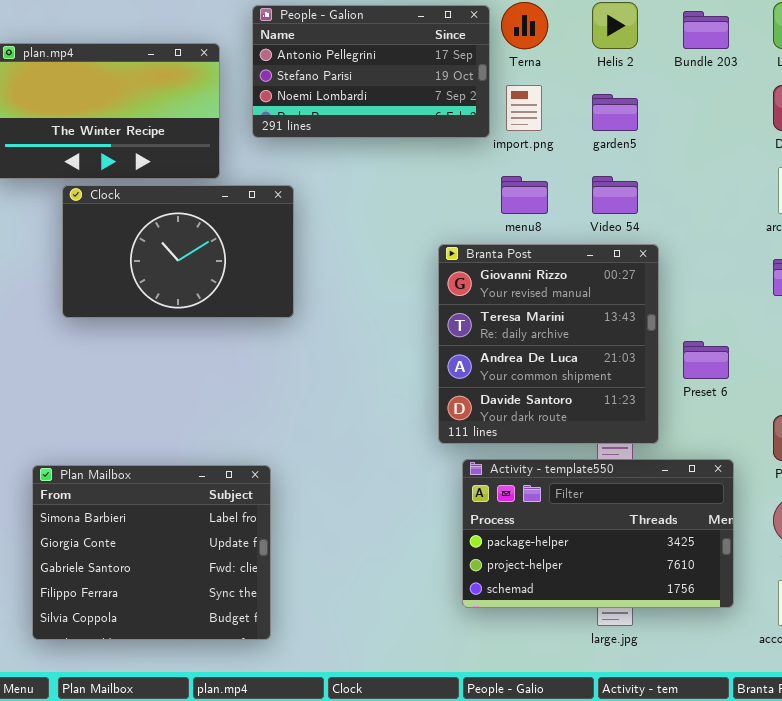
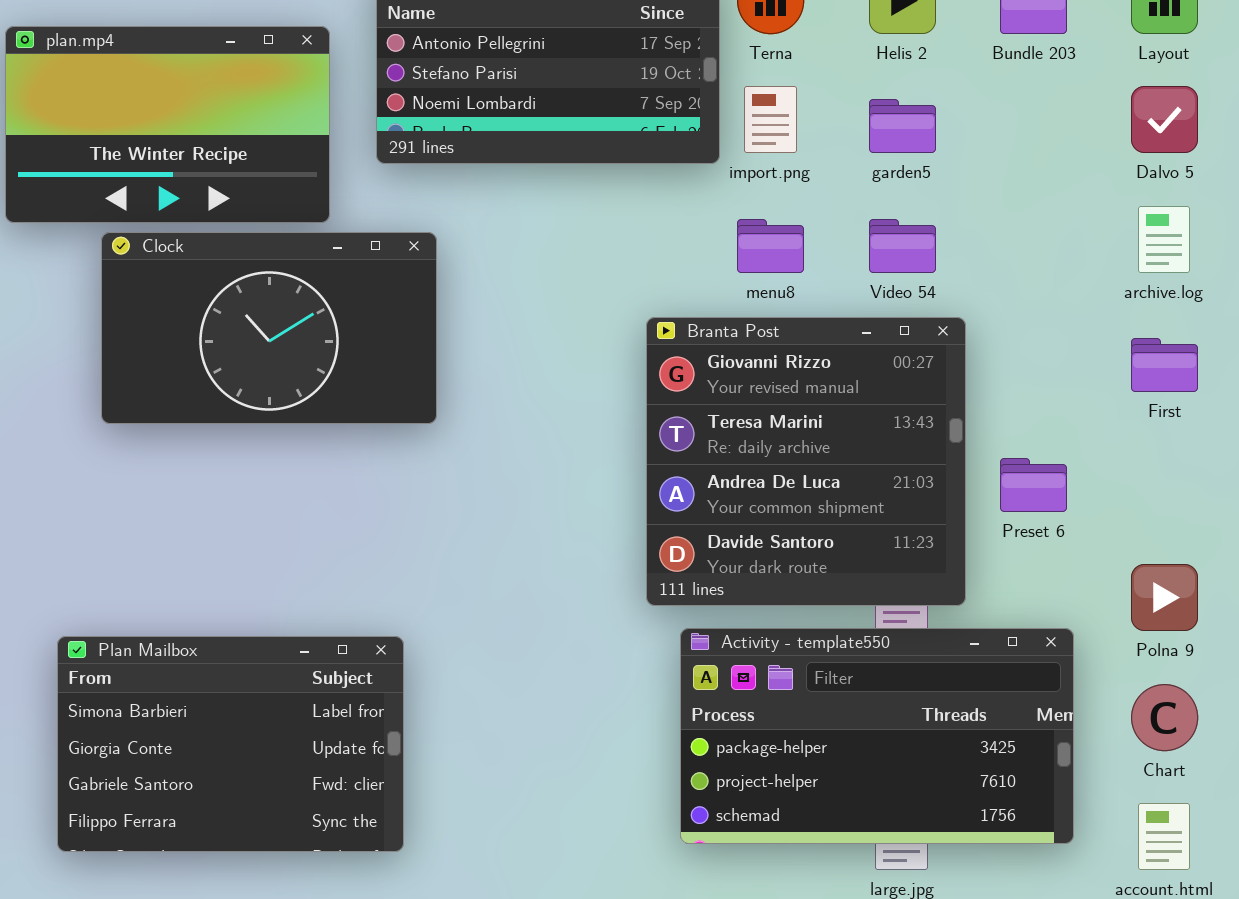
Plan Mailbox: [32,465,271,640] -> [57,636,404,852], resized

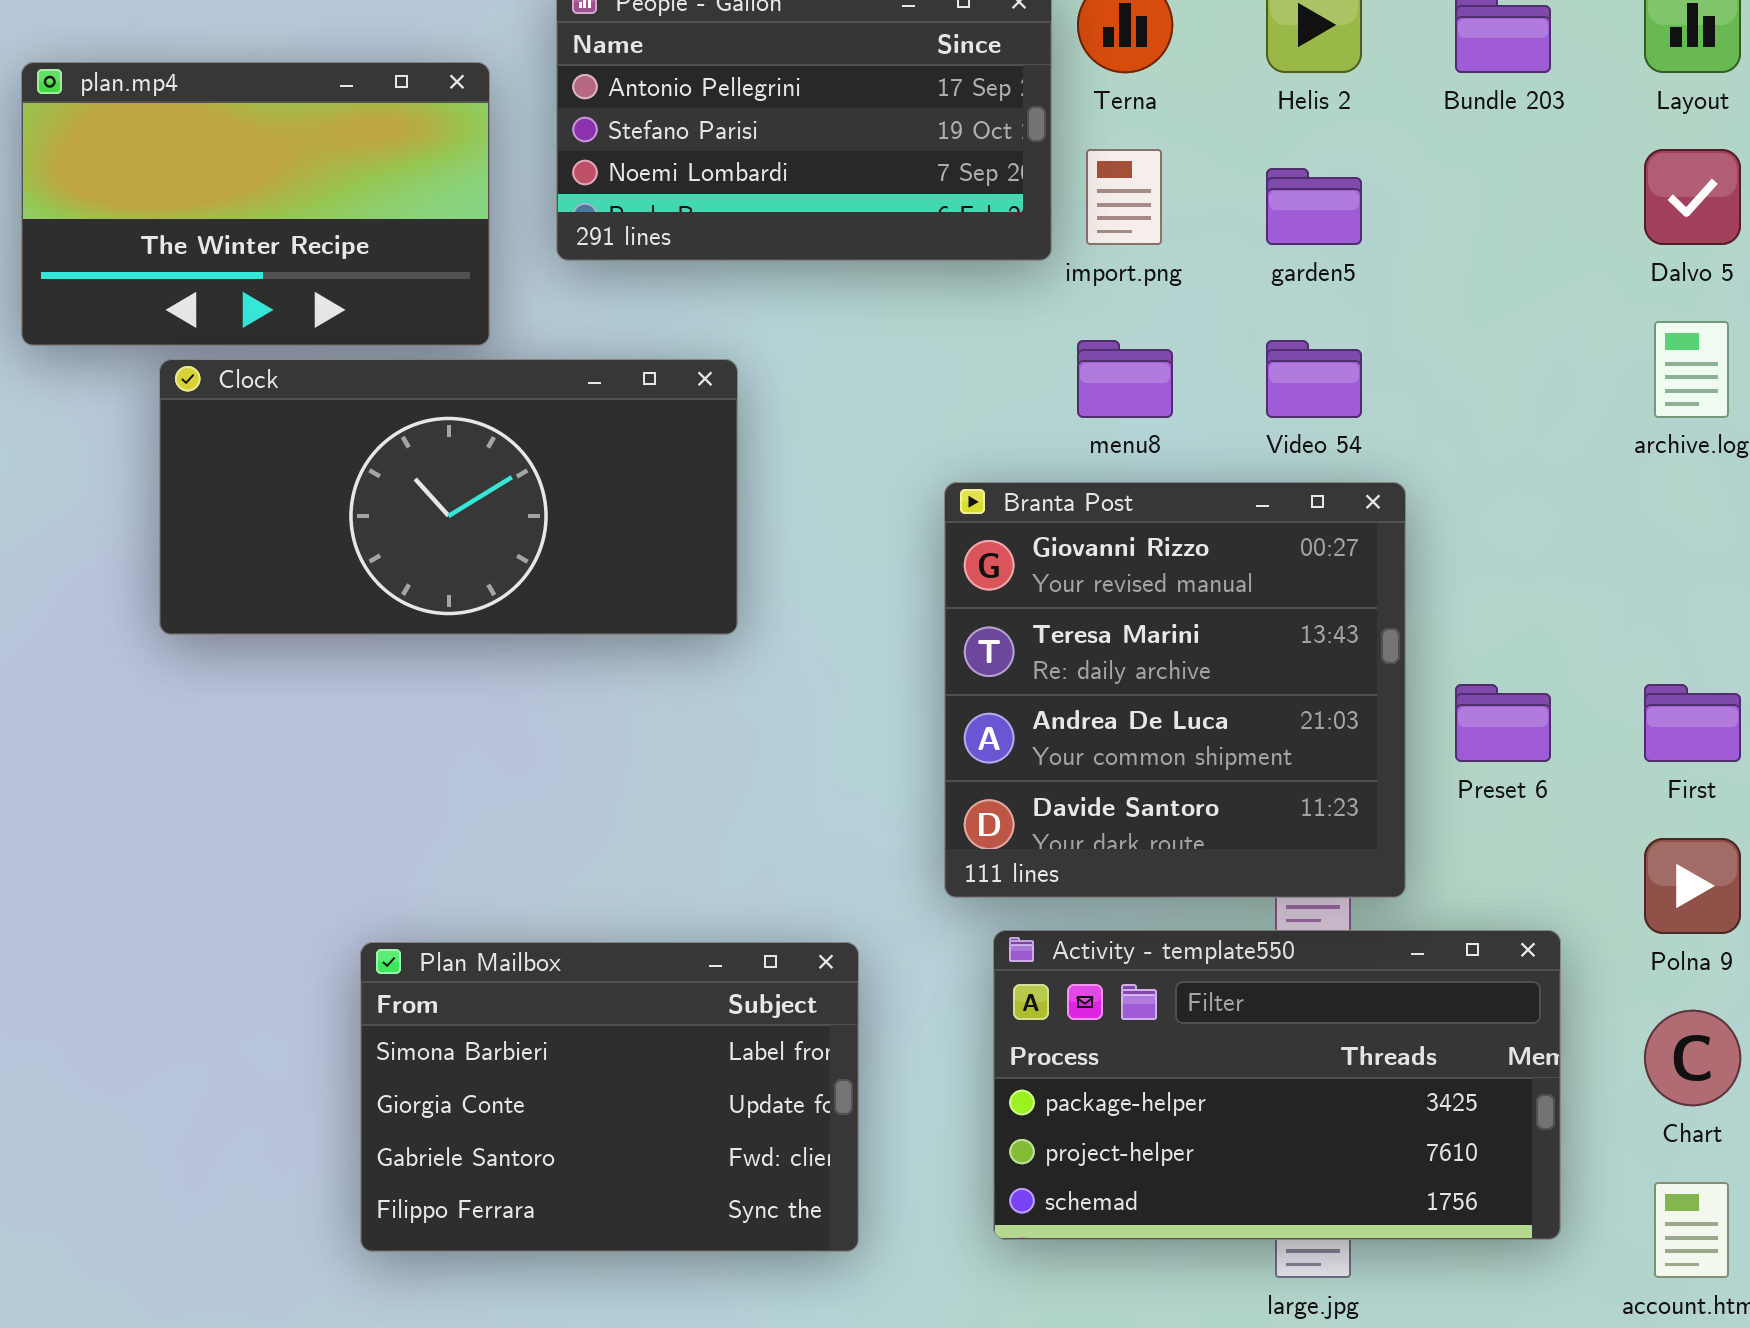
Clock: [101,232,437,424] -> [159,359,738,635], resized
First: [1131,338,1198,392] -> [1644,684,1741,762], moved
Plan Mailbox: [57,636,404,852] -> [360,942,859,1252], moved

